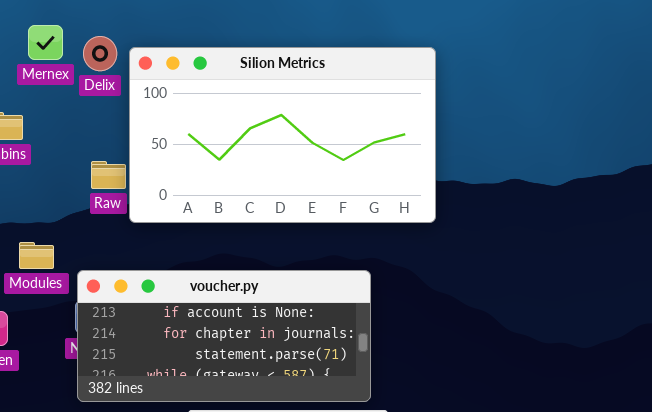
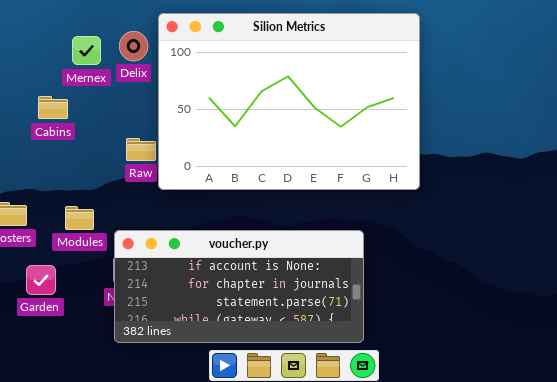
Mernex: [28,25,63,60] -> [72,36,101,65], moved
Silion Metrics: [129,47,436,223] -> [158,13,420,190], resized

